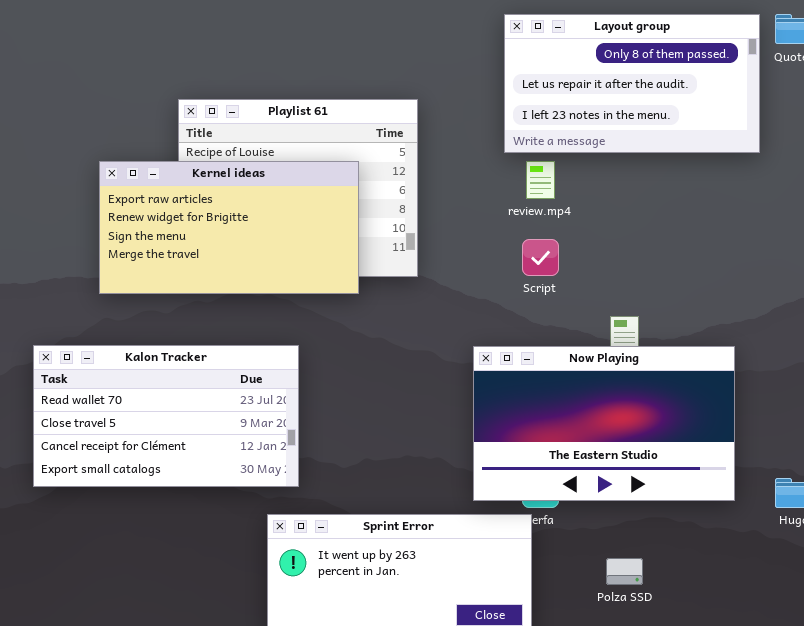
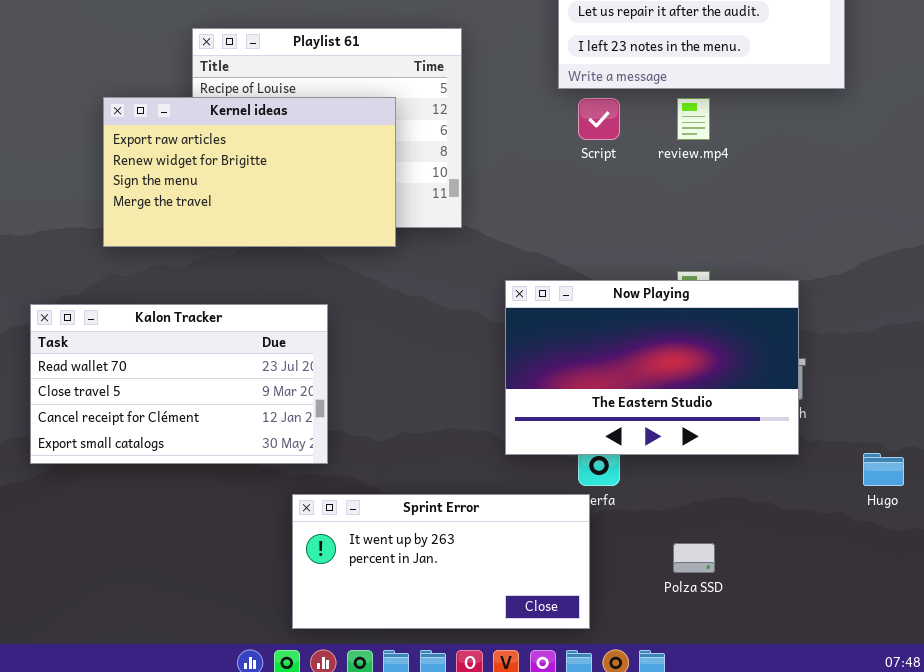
review.mp4: [526,161,555,199] -> [677,98,710,140], moved
Script: [522,239,559,276] -> [578,98,620,140], moved
Now Playing: [473,346,735,501] -> [505,280,799,455], moved

